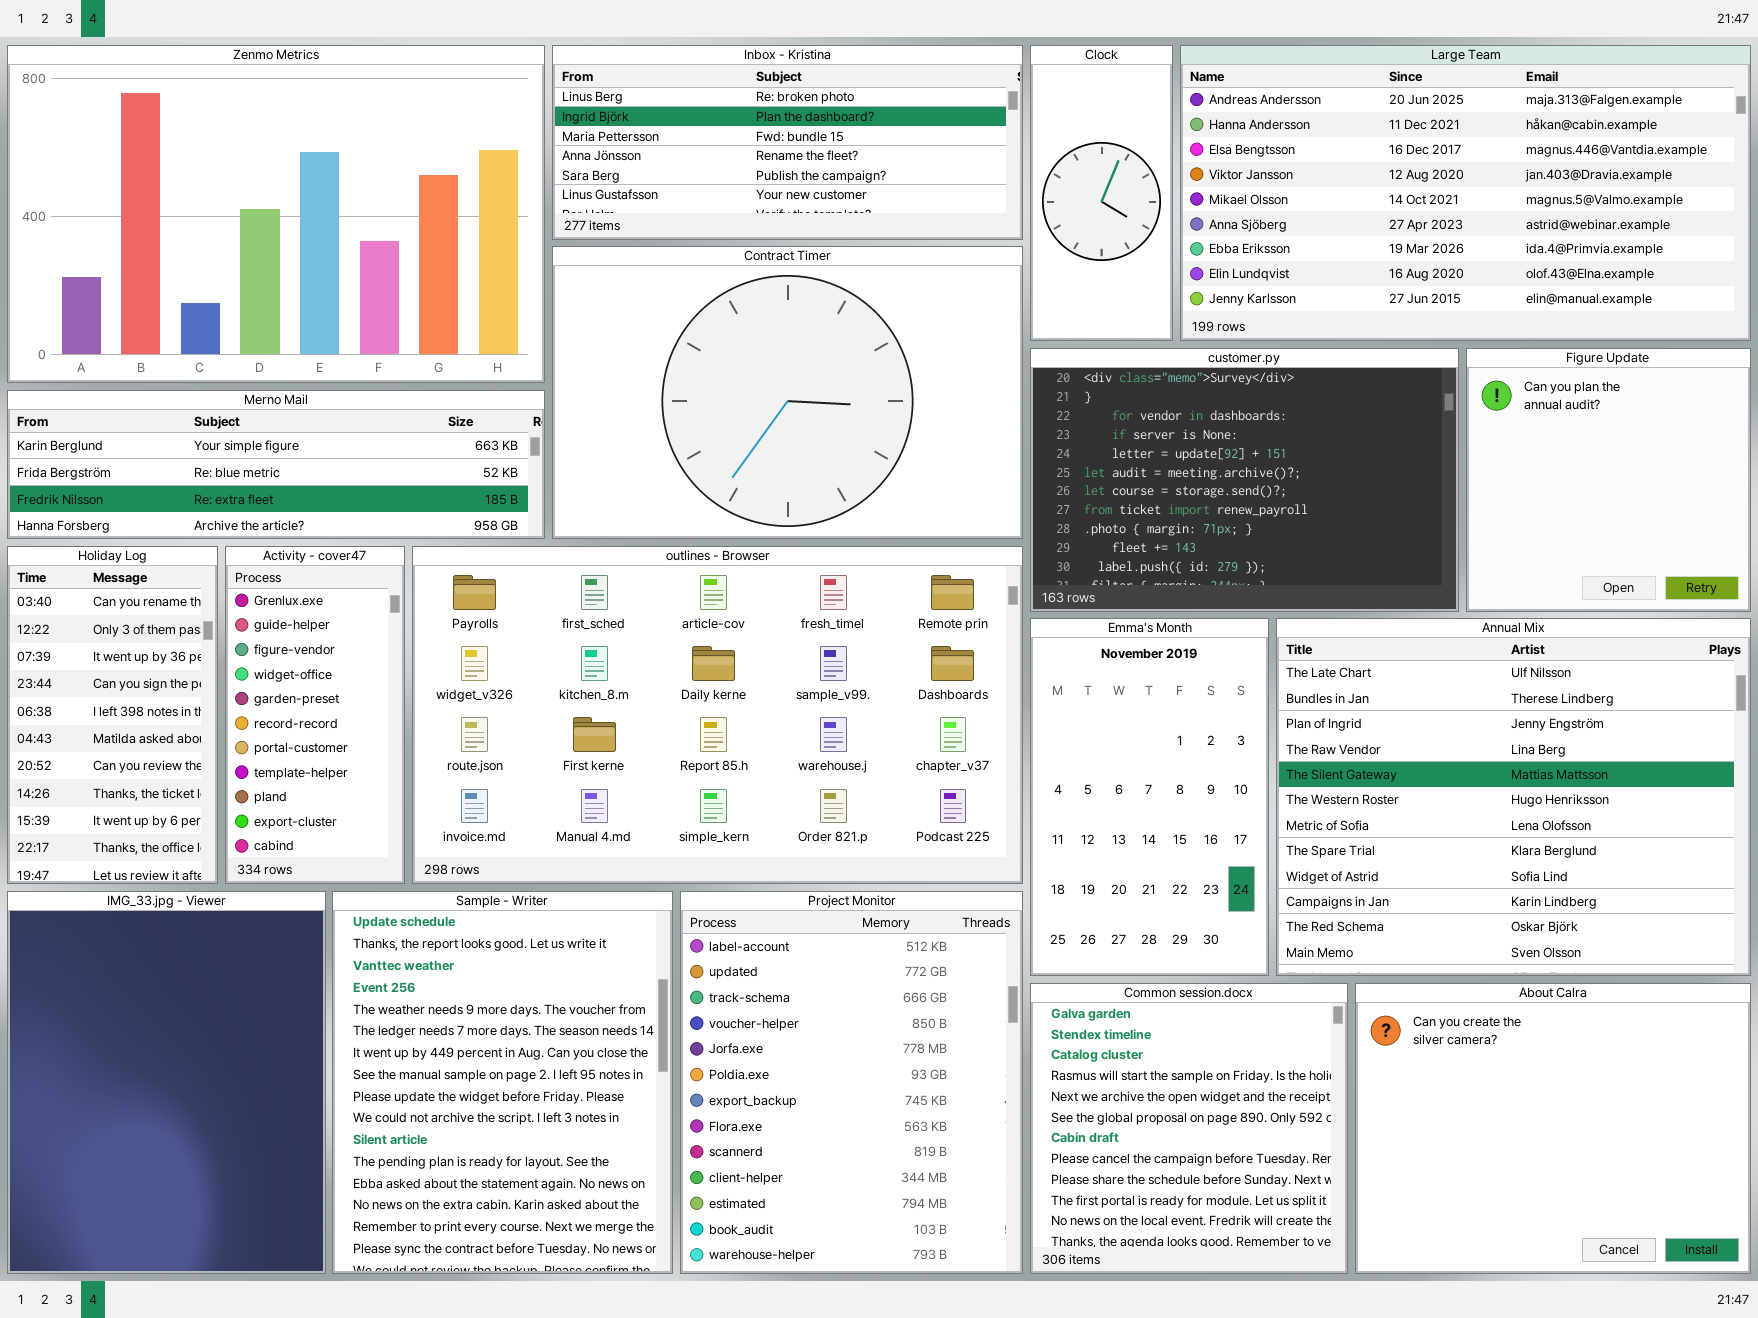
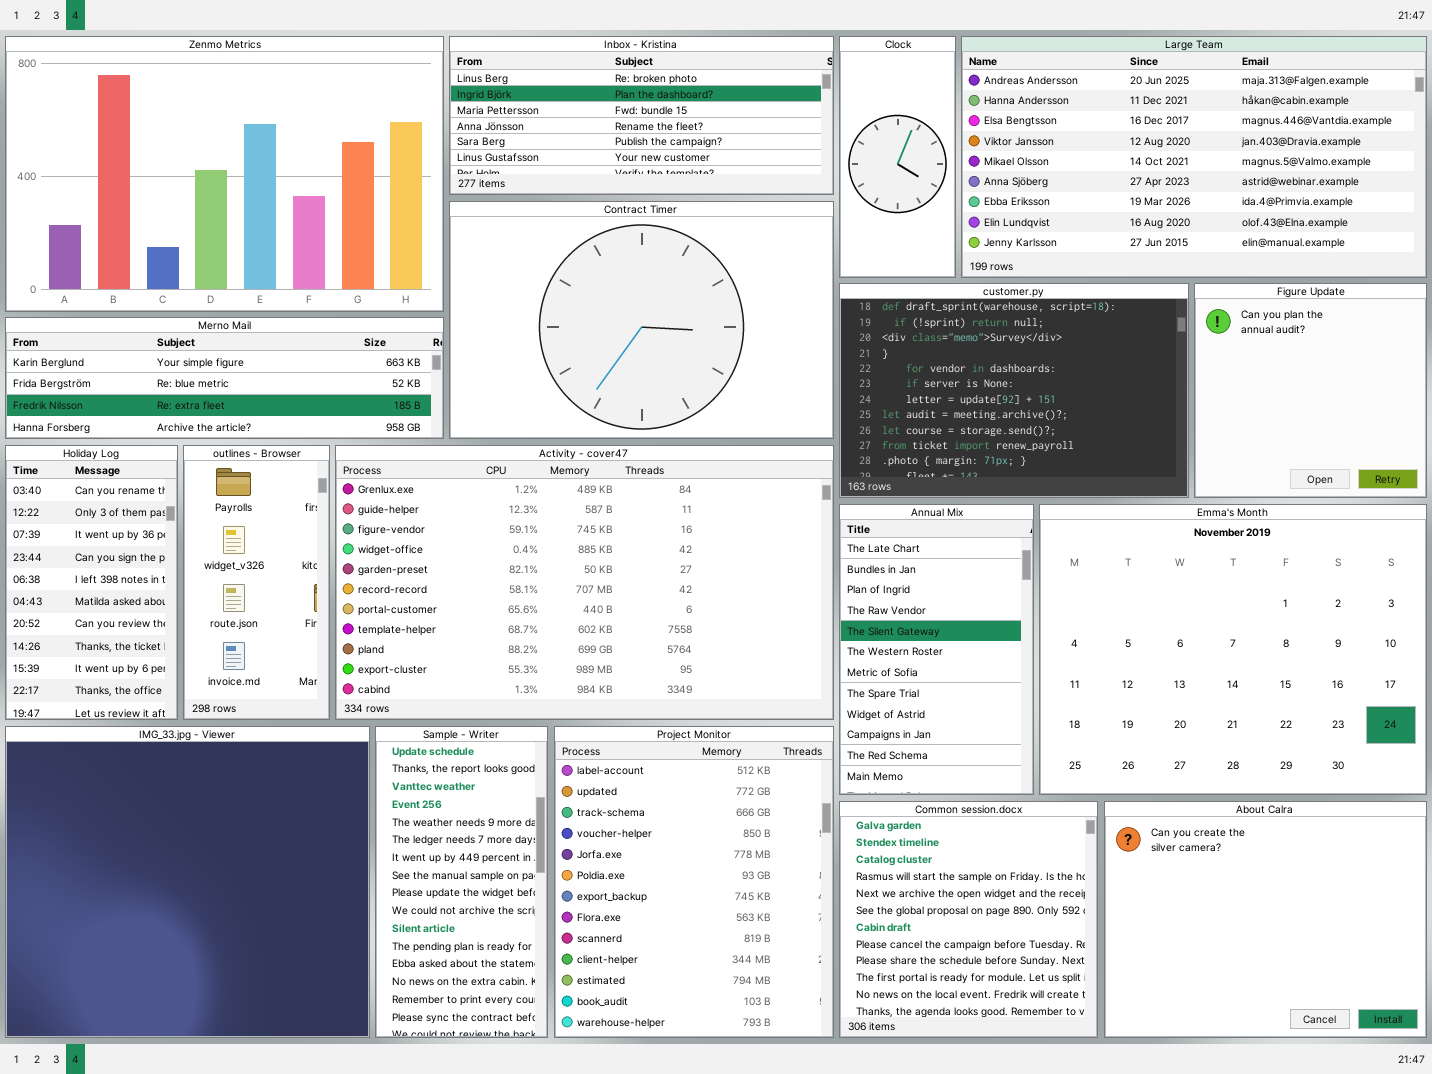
customer.py: [1030,348,1459,612] -> [839,283,1189,498], scrolled up 2 rows
Activity - cover47: [225,546,405,884] -> [335,445,834,720], moved, resized
outlines - Browser: [412,546,1023,884] -> [183,445,330,720], moved, resized
Emma's Month: [1030,618,1269,976] -> [1039,504,1427,795], moved, resized
Annual Mix: [1276,618,1751,976] -> [839,504,1034,795], moved, resized
IMG_33.jpg - Viewer: [7,891,326,1274] -> [5,726,370,1038], resized
Sample - Writer: [332,891,673,1274] -> [375,726,548,1038], resized

